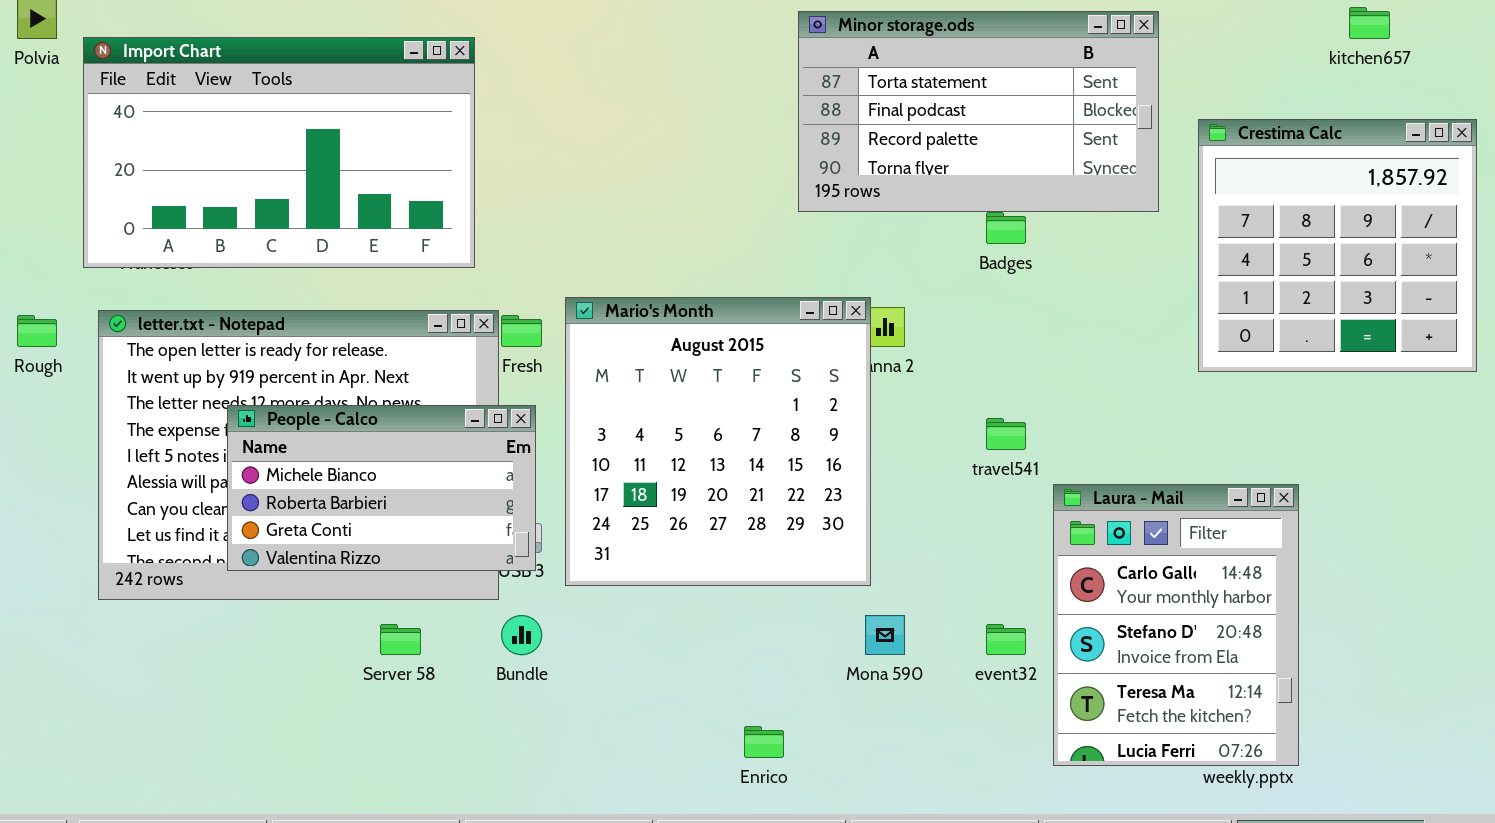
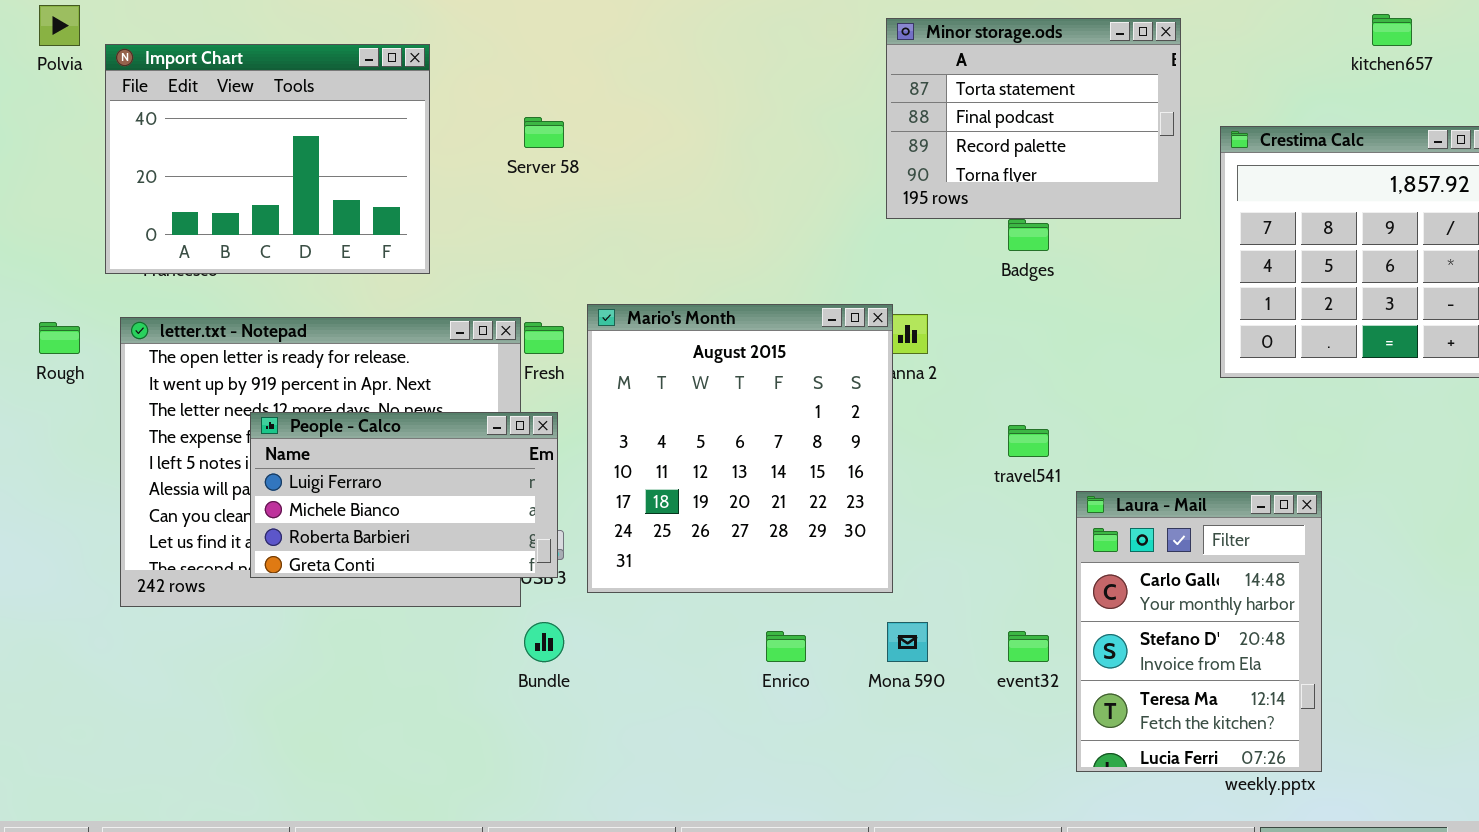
Minor storage.ods: [798,11,1159,212] -> [886,18,1181,219], resized
Import Chart: [83,37,475,268] -> [105,44,430,274], resized
People - Calco: [227,405,536,571] -> [250,412,558,578], scrolled up 1 row
Server 58: [380,624,421,655] -> [524,117,564,148], moved
Enrico: [744,726,784,758] -> [766,631,806,662], moved

